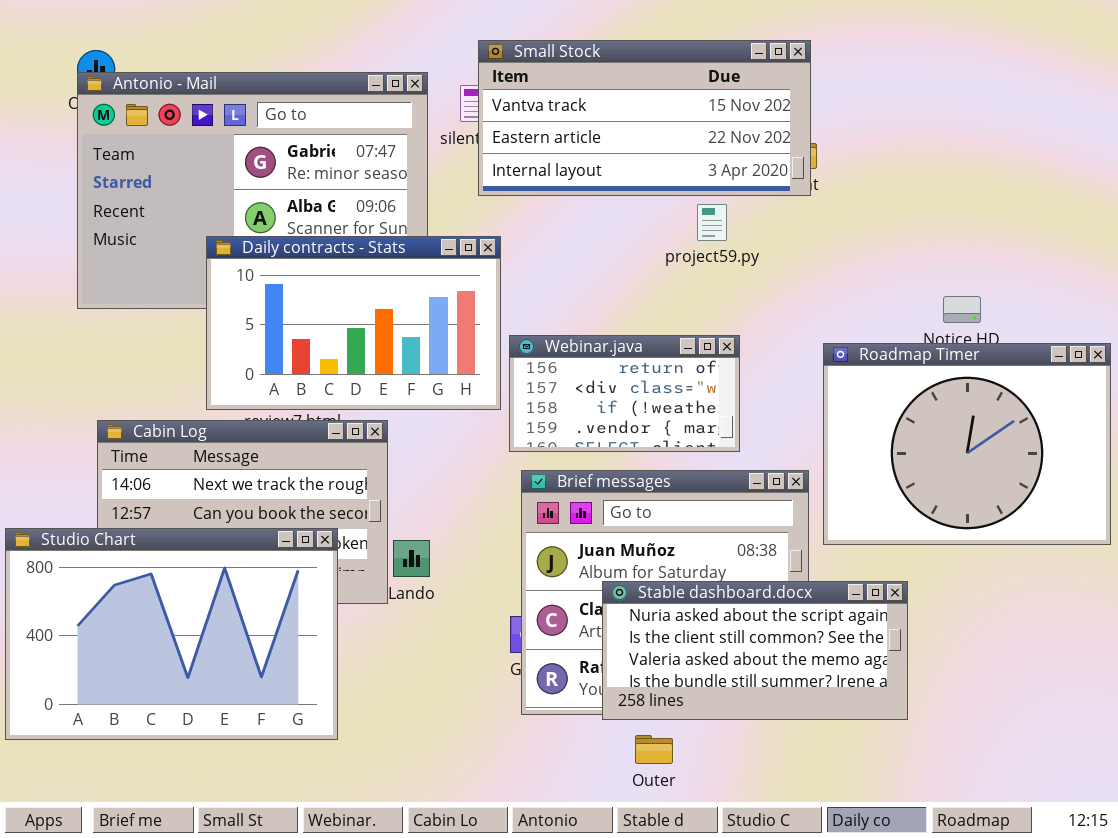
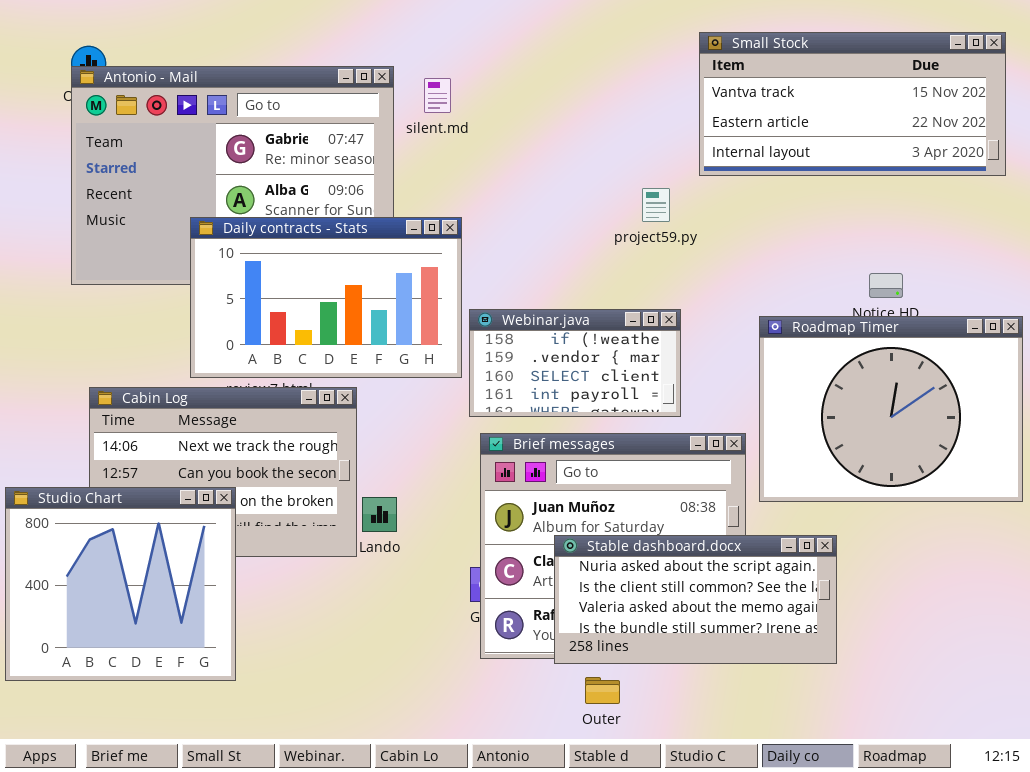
Small Stock: [478,40,811,196] -> [699,32,1006,176], moved
Webinar.java: [509,335,740,452] -> [469,309,681,417], scrolled down 2 rows
Studio Chart: [5,528,338,740] -> [5,487,236,681], resized

